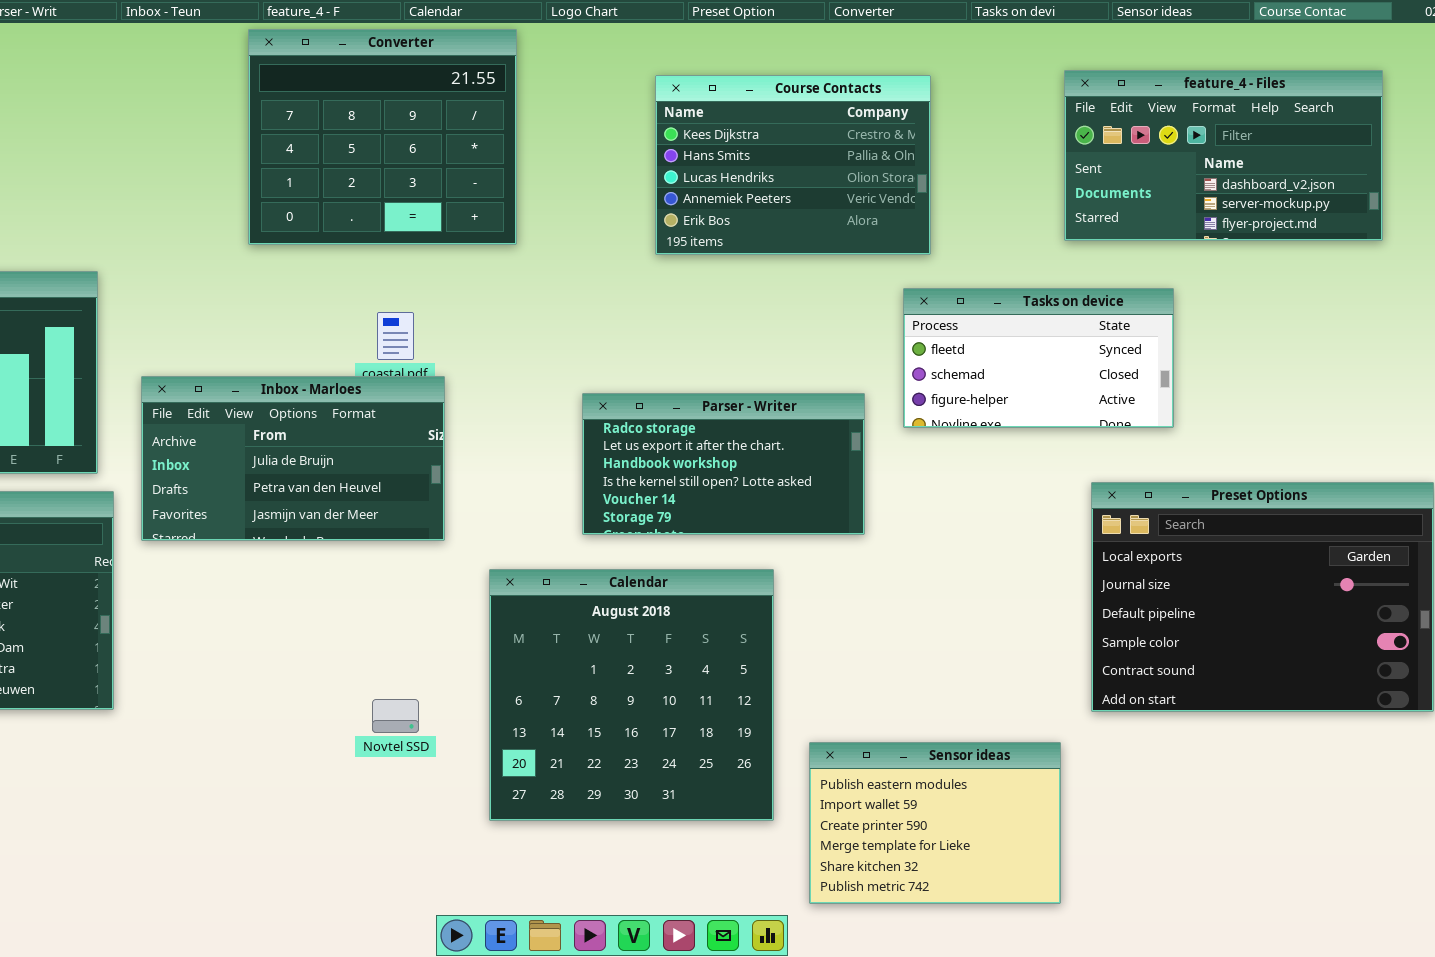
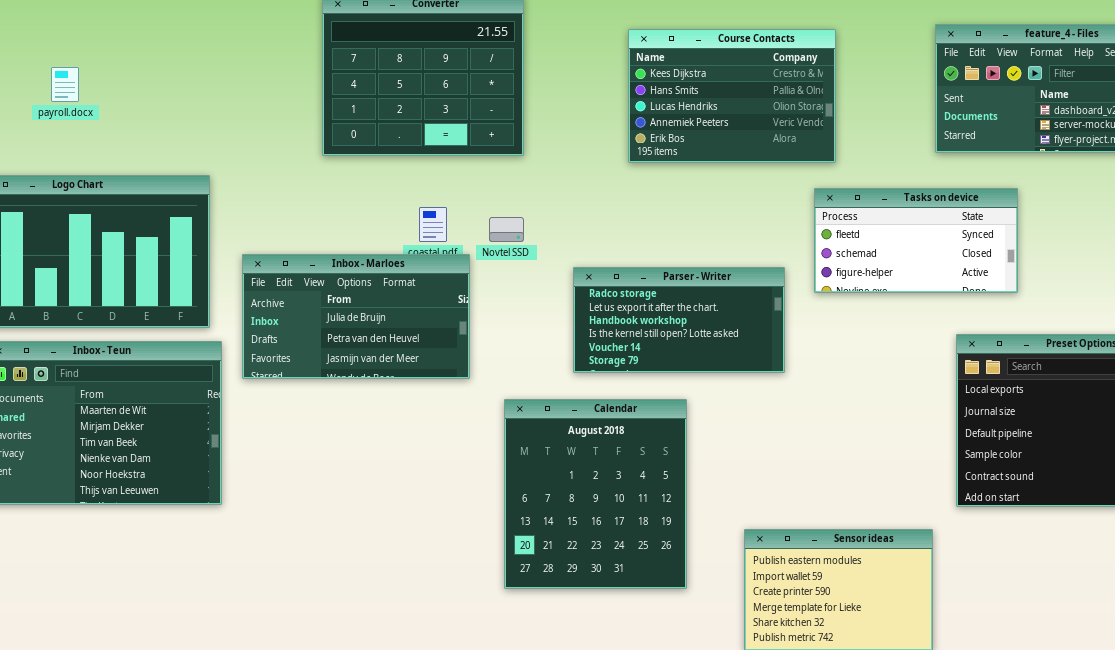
Calendar: [489,569,774,821] -> [504,399,687,589], resized
Novtel SSD: [372,699,419,733] -> [489,217,524,242], moved

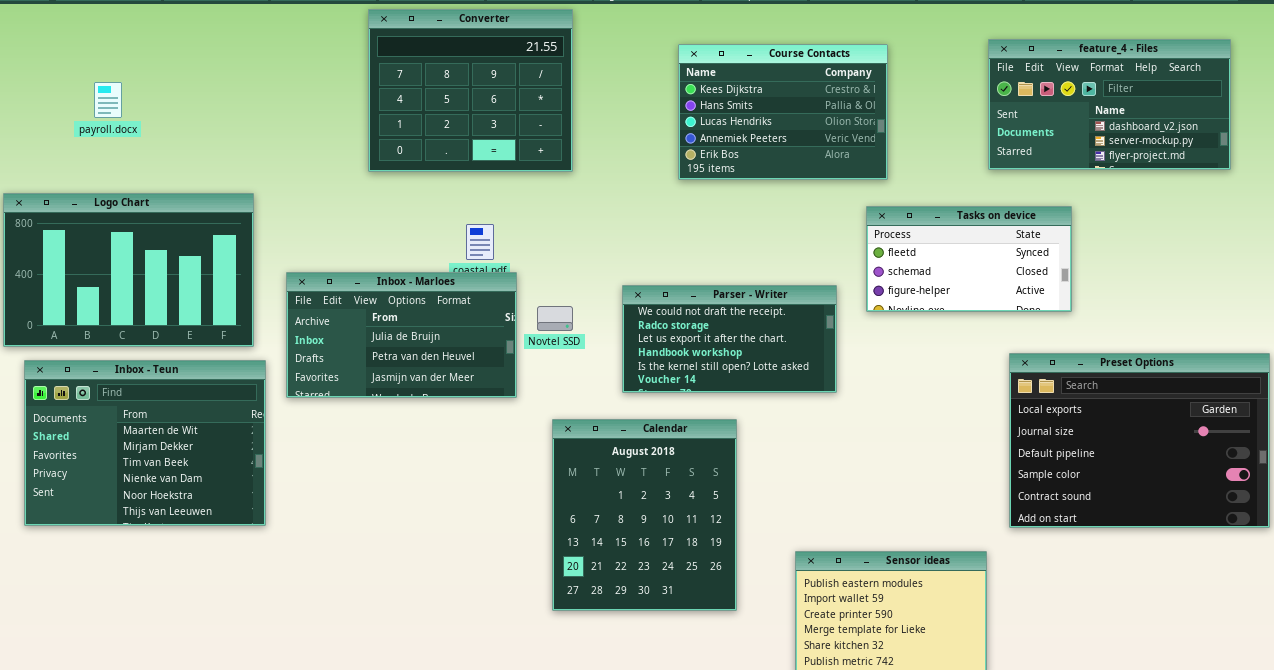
Novtel SSD: [489,217,524,242] -> [537,306,573,331], moved
Parser - Writer: [573,267,785,373] -> [622,285,837,393], scrolled up 1 row

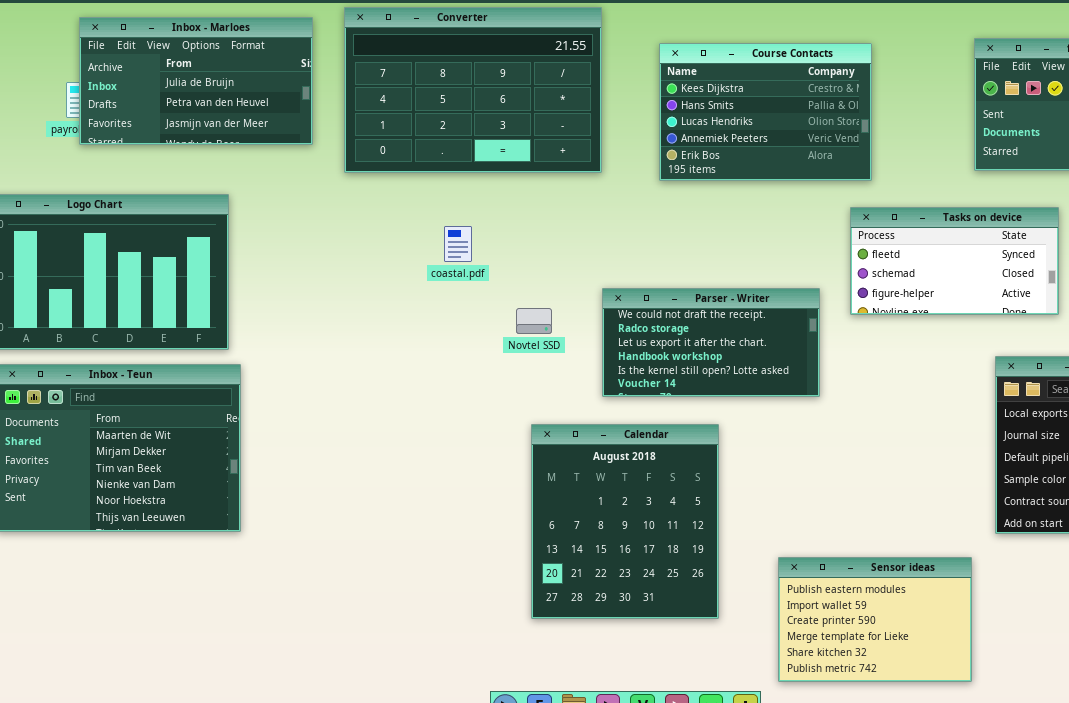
Converter: [368,9,573,172] -> [344,7,602,173], resized
Inbox - Marloes: [286,272,517,398] -> [79,17,313,145], moved

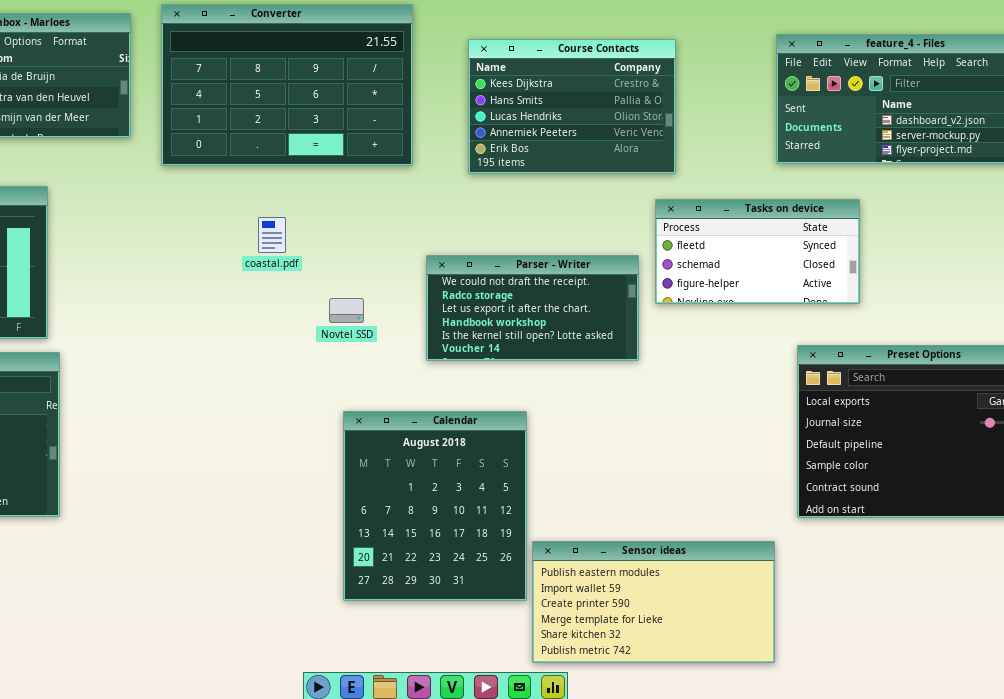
Parser - Writer: [602,288,820,397] -> [426,255,639,361], moved
Sensor ideas: [778,557,972,682] -> [532,541,775,663], resized

